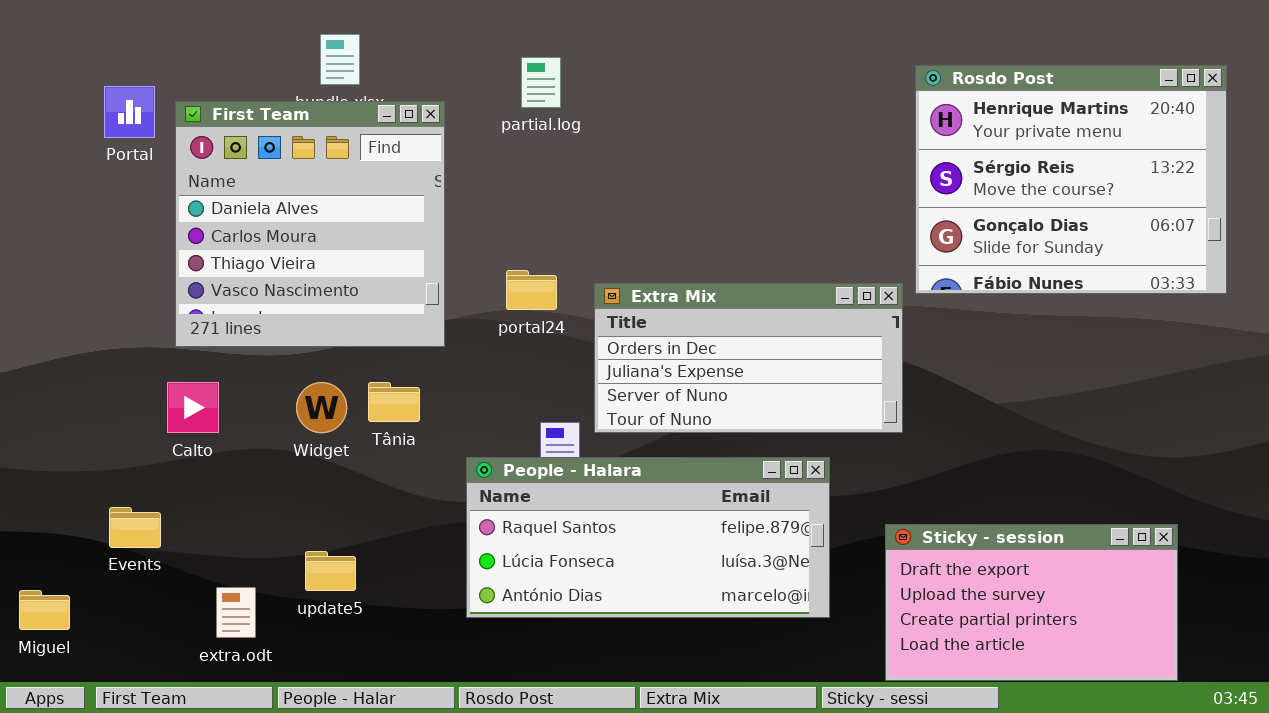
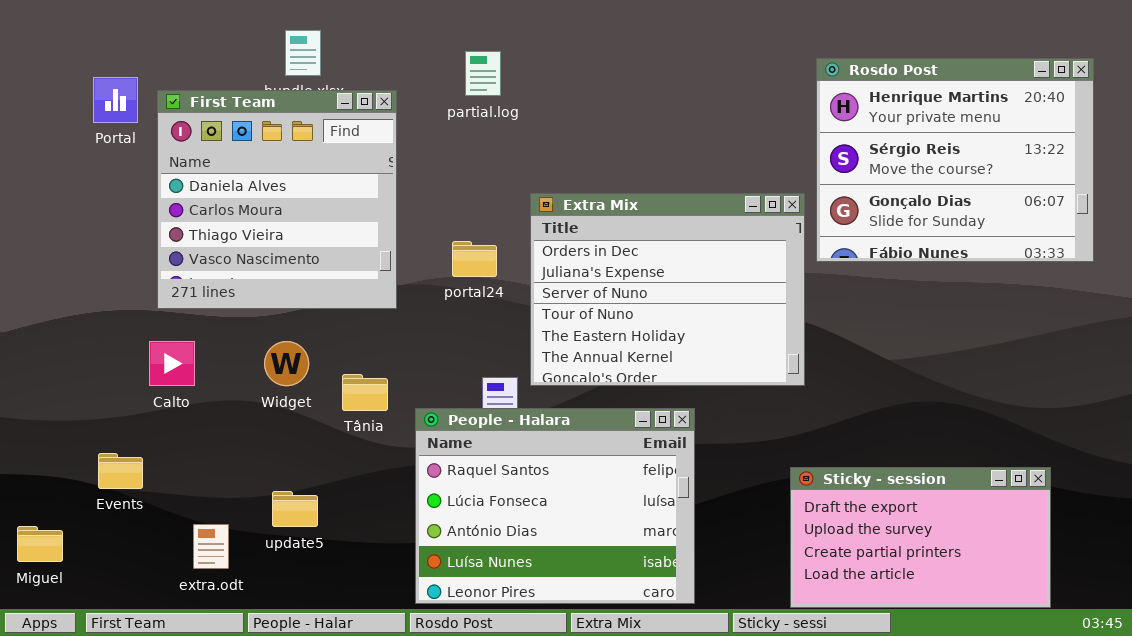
Extra Mix: [594,283,903,433] -> [530,193,805,386], resized
Tânia: [368,382,420,422] -> [342,374,388,411], moved
People - Halara: [466,457,830,618] -> [415,408,695,604], resized

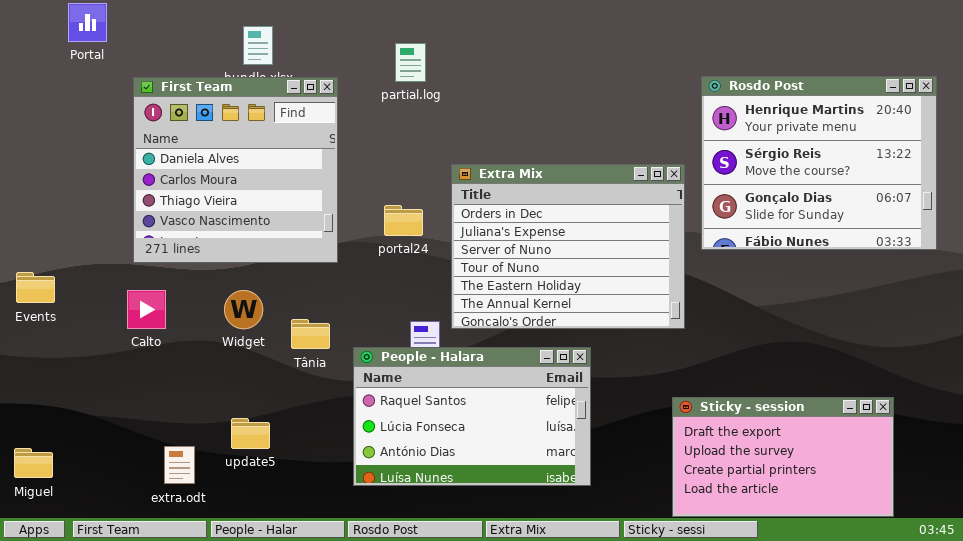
Rosdo Post: [816,58,1094,262] -> [701,76,937,250], moved
Portal: [93,77,138,123] -> [68,3,107,42], moved
People - Halara: [415,408,695,604] -> [353,347,591,486], resized
Events: [98,453,143,489] -> [16,272,55,303], moved

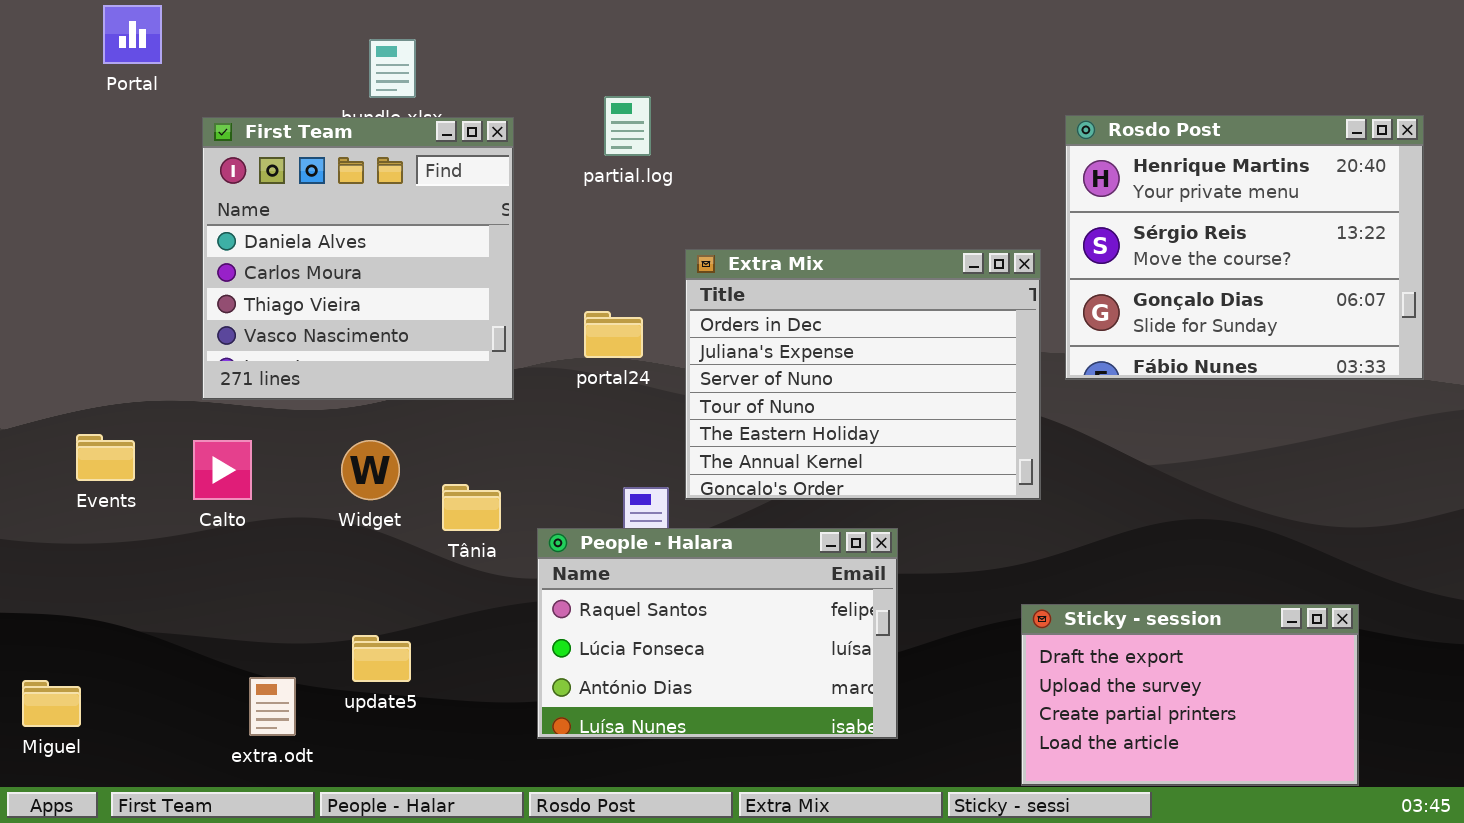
partial.log: [395,43,426,82] -> [604,96,651,156], moved
Events: [16,272,55,303] -> [76,434,135,481], moved

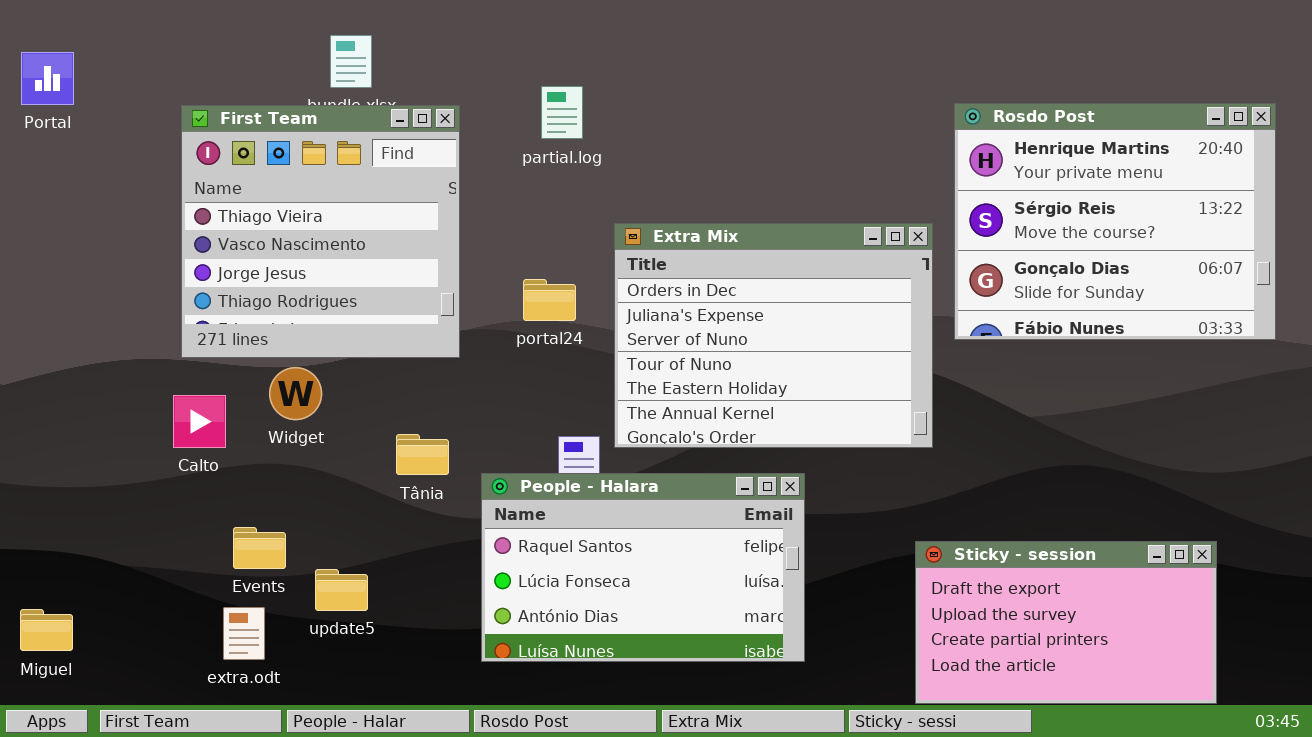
Portal: [103,5,162,64] -> [21,52,74,105], moved
First Team: [202,117,514,400] -> [181,105,460,358], scrolled down 2 rows
Events: [76,434,135,481] -> [233,527,286,569], moved
Widget: [341,440,400,500] -> [269,367,322,420], moved

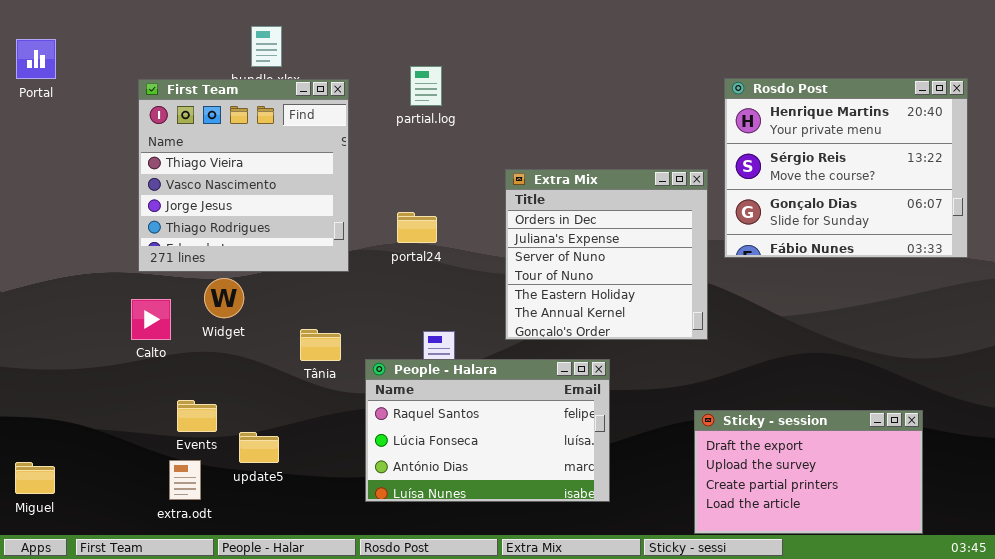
Extra Mix: [614,223,933,448] -> [505,169,708,340], resized

